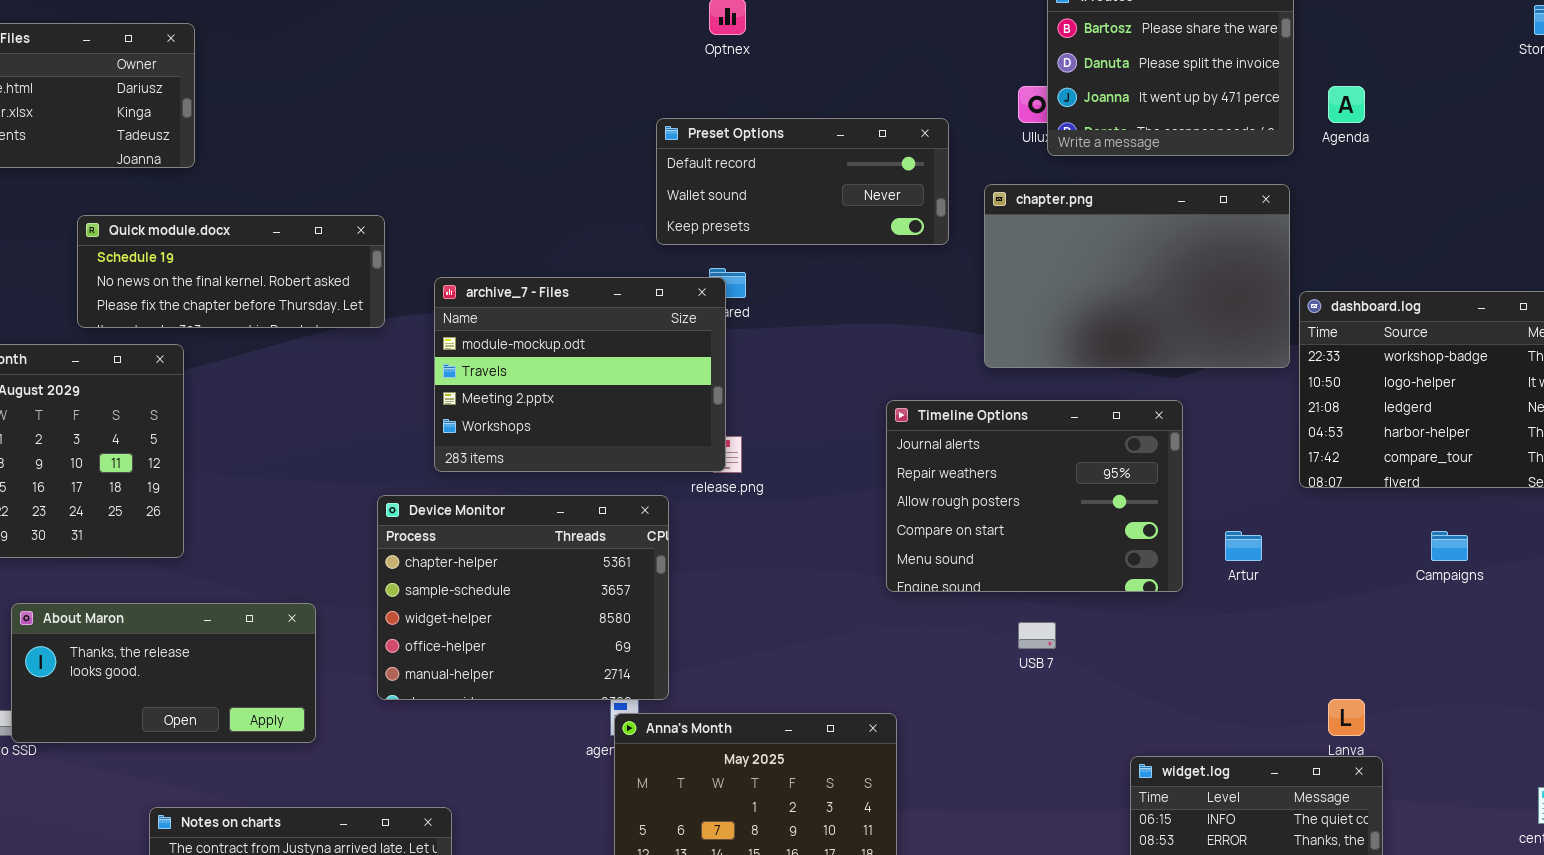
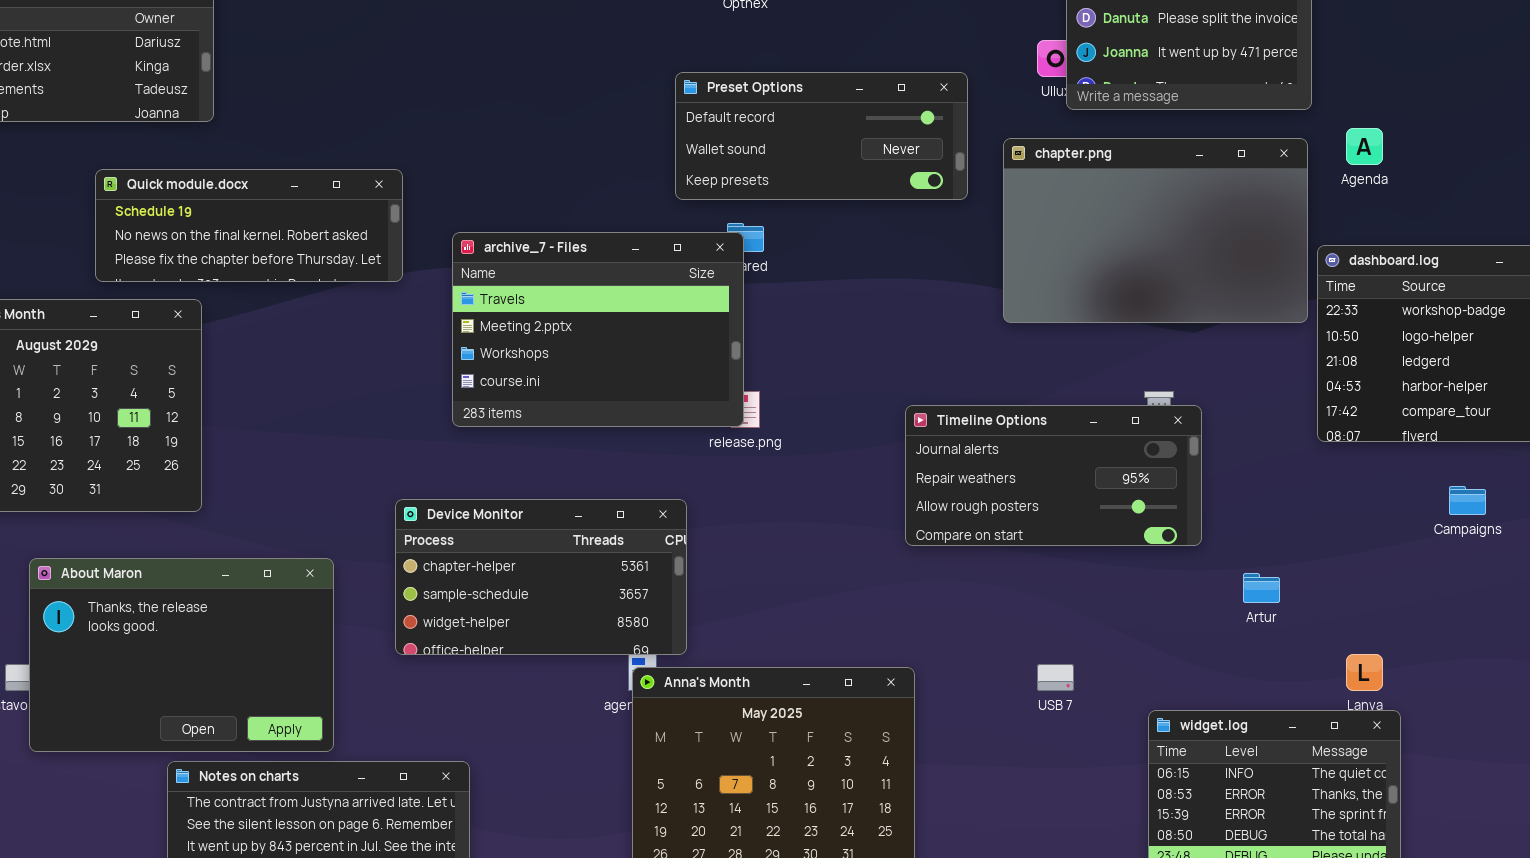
Agenda: [1328,86,1365,123] -> [1346,128,1383,165], moved
archive_7 - Files: [434,277,726,472] -> [452,232,744,427], scrolled down 1 row
Timeline Options: [886,400,1183,592] -> [905,405,1202,546], resized
Device Monitor: [377,495,669,700] -> [395,499,687,655], resized
Artur: [1225,531,1262,561] -> [1243,573,1280,603], moved
About Maron: [11,603,316,743] -> [29,558,334,752], resized
USB 7: [1018,622,1056,649] -> [1037,664,1074,691], moved

